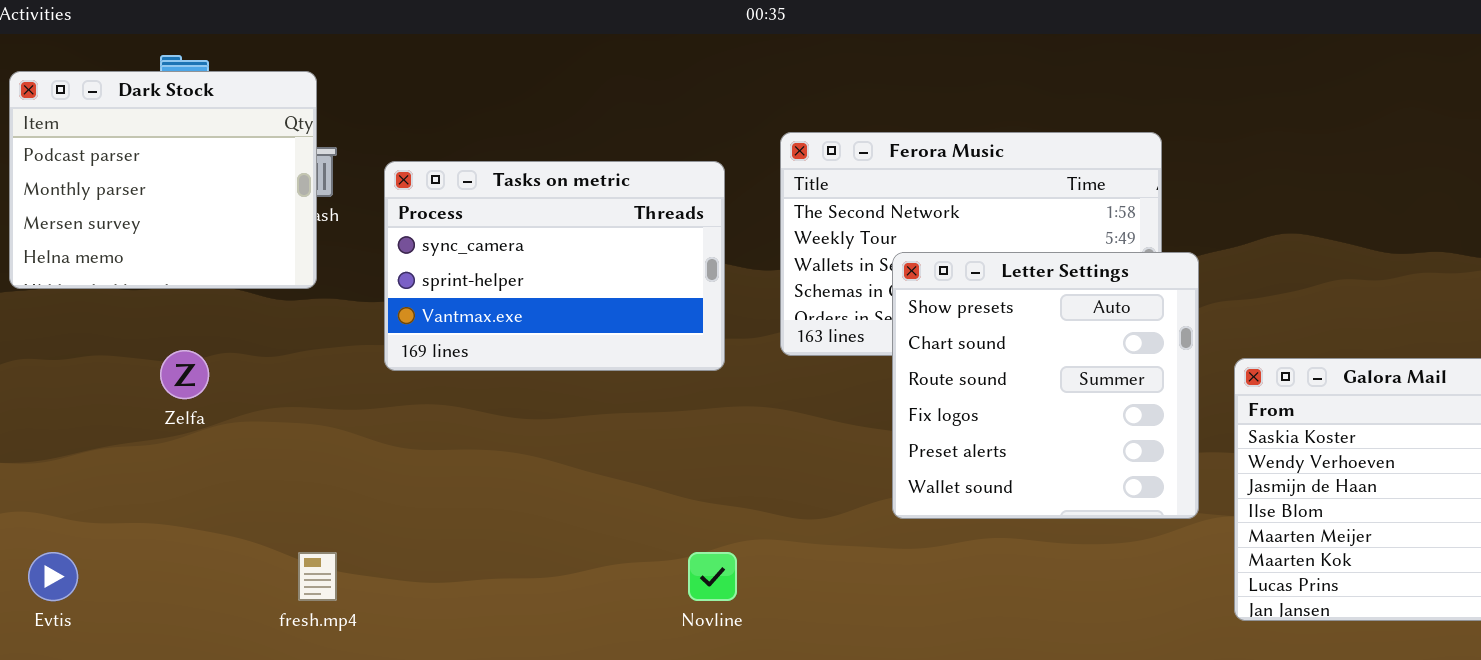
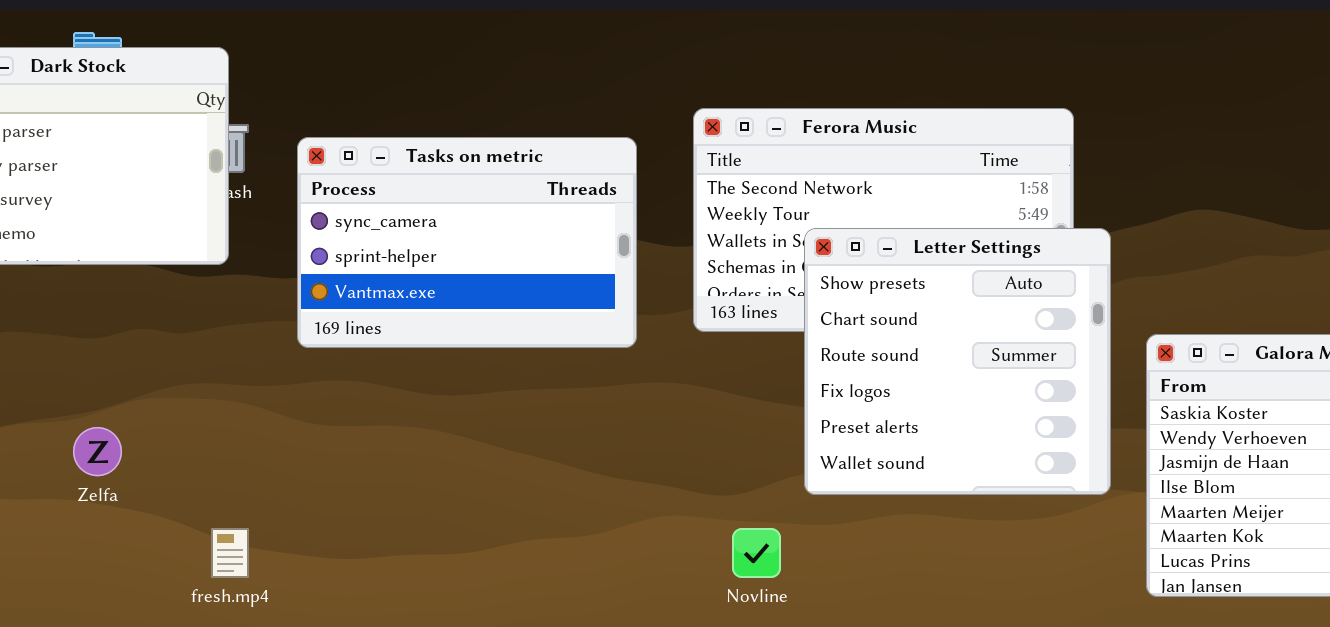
Zelfa: [160,350,209,399] -> [73,427,122,476], moved
Novline: [688,552,737,601] -> [732,528,781,578], moved

